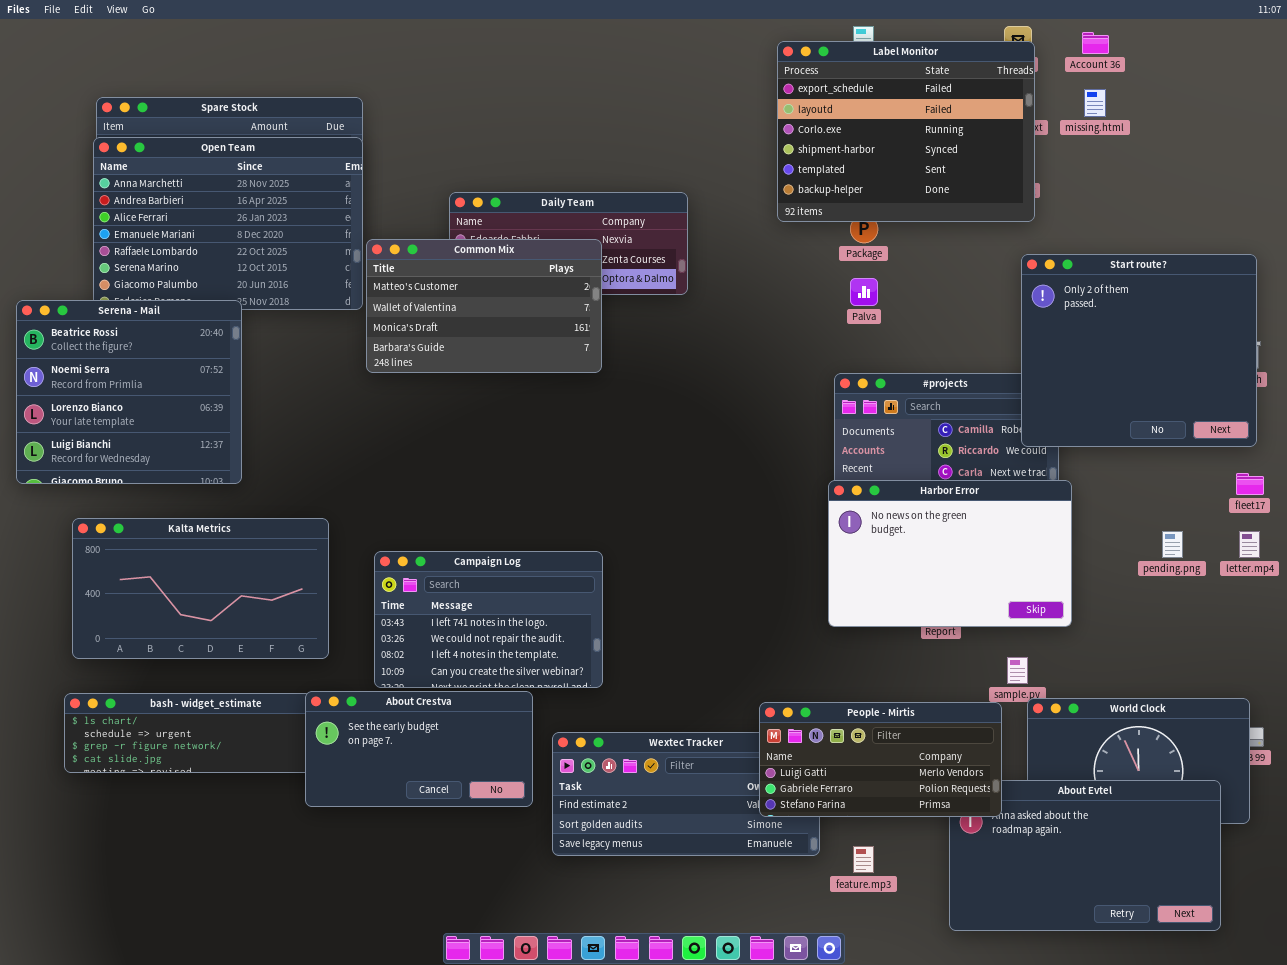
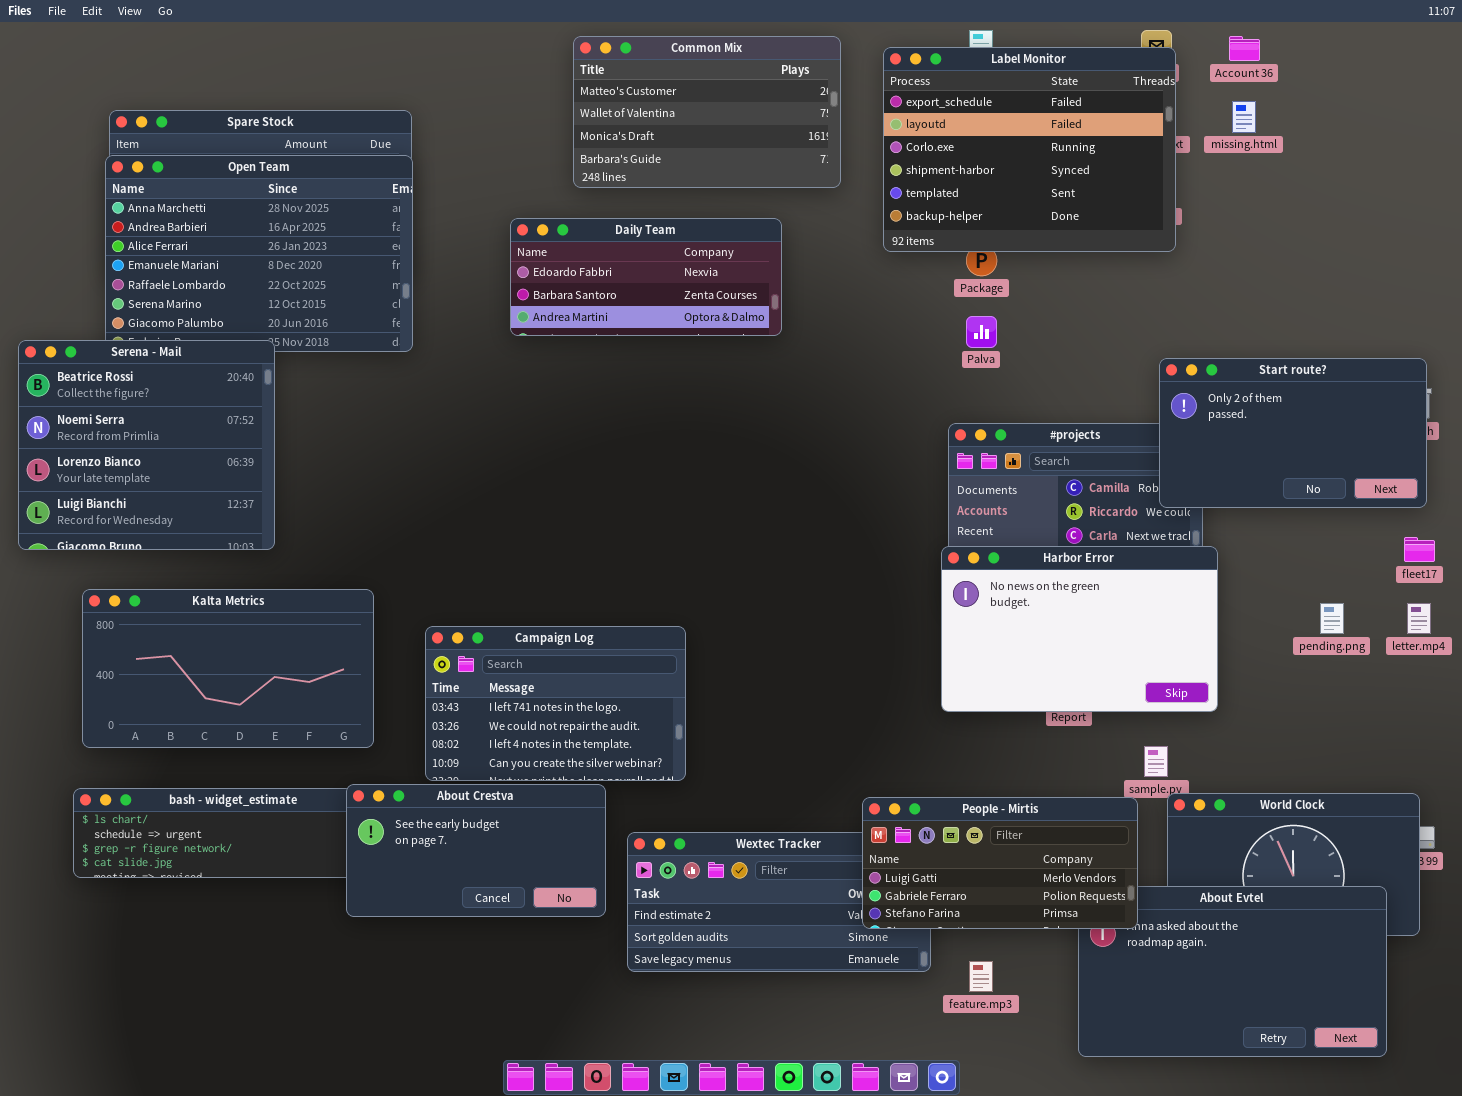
Common Mix: [366,239,602,373] -> [573,36,841,188], moved
Start route?: [1021,254,1257,447] -> [1159,358,1427,508], resized

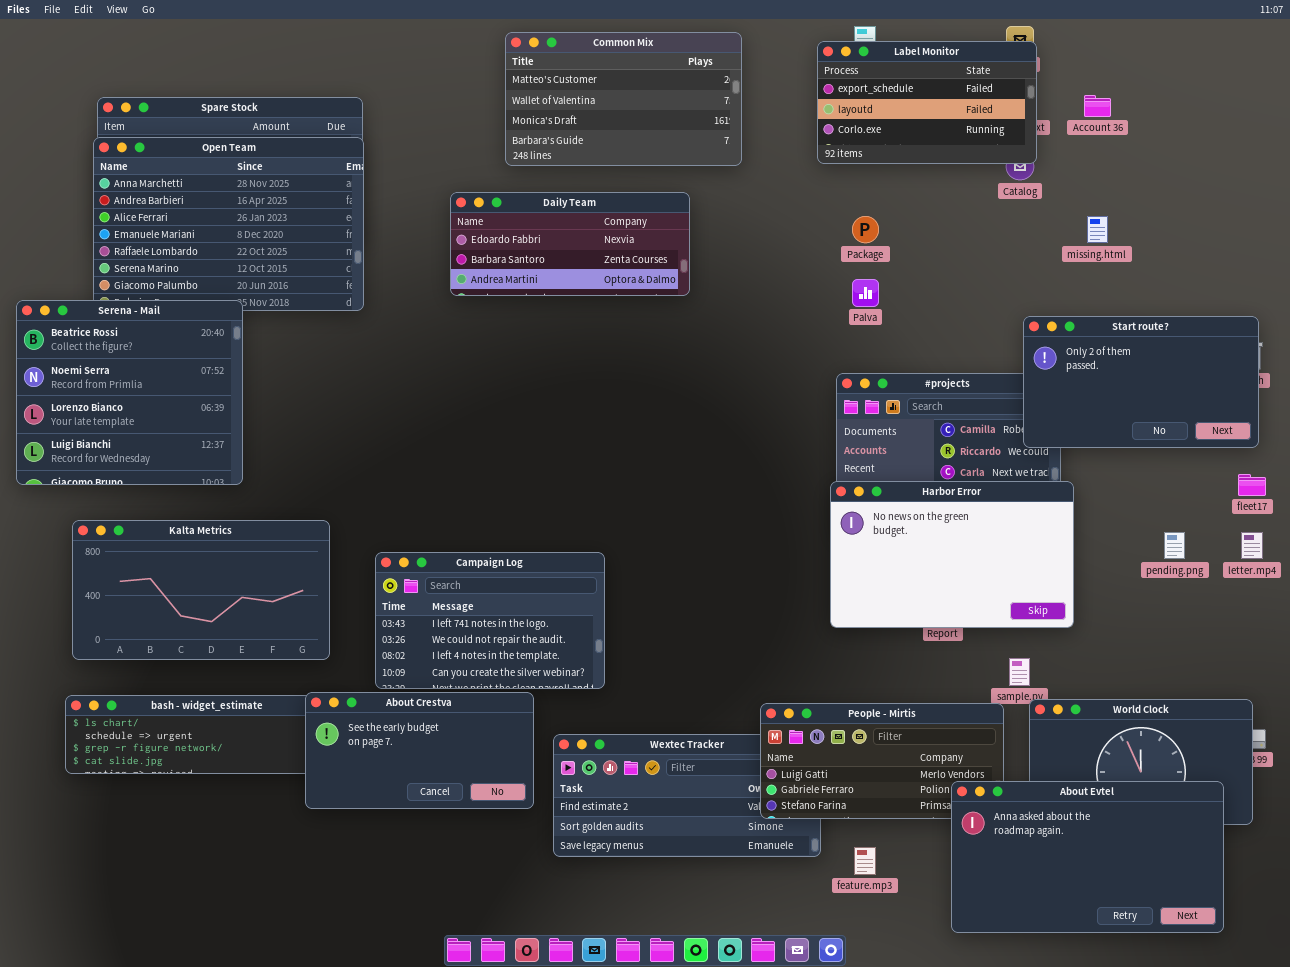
Account 36: [1229,36,1260,61] -> [1084,95,1111,117], moved
Label Monitor: [883,47,1176,252] -> [817,41,1037,164], resized
missing.html: [1232,101,1256,133] -> [1087,216,1108,243], moved
About Evtel: [1078,886,1387,1057] -> [951,781,1224,933], raised

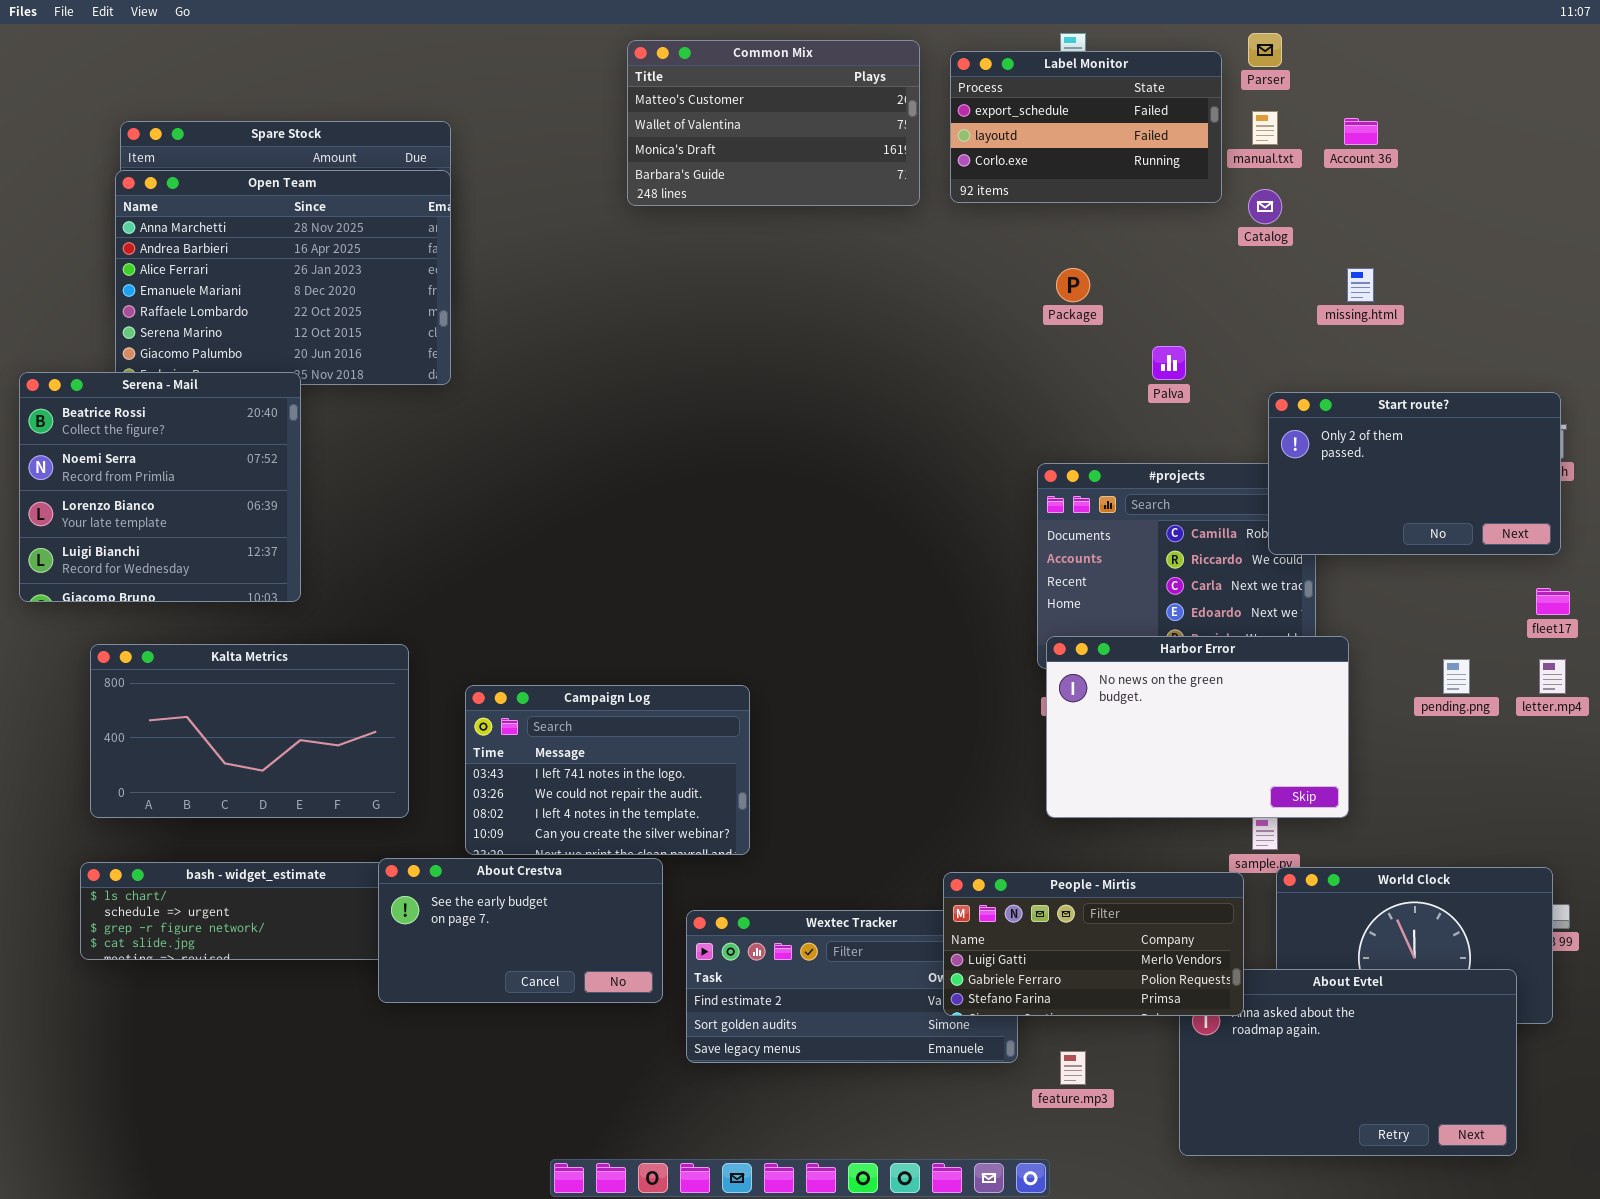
Label Monitor: [817,41,1037,164] -> [950,51,1222,203], moved
Daily Team: [450,192,690,296] -> none, closed
Palva: [852,279,879,307] -> [1152,346,1186,380], moved
Harbor Error: [830,481,1074,628] -> [1046,636,1349,818], moved
People - Mirtis: [760,703,1004,819] -> [943,872,1244,1016], raised

